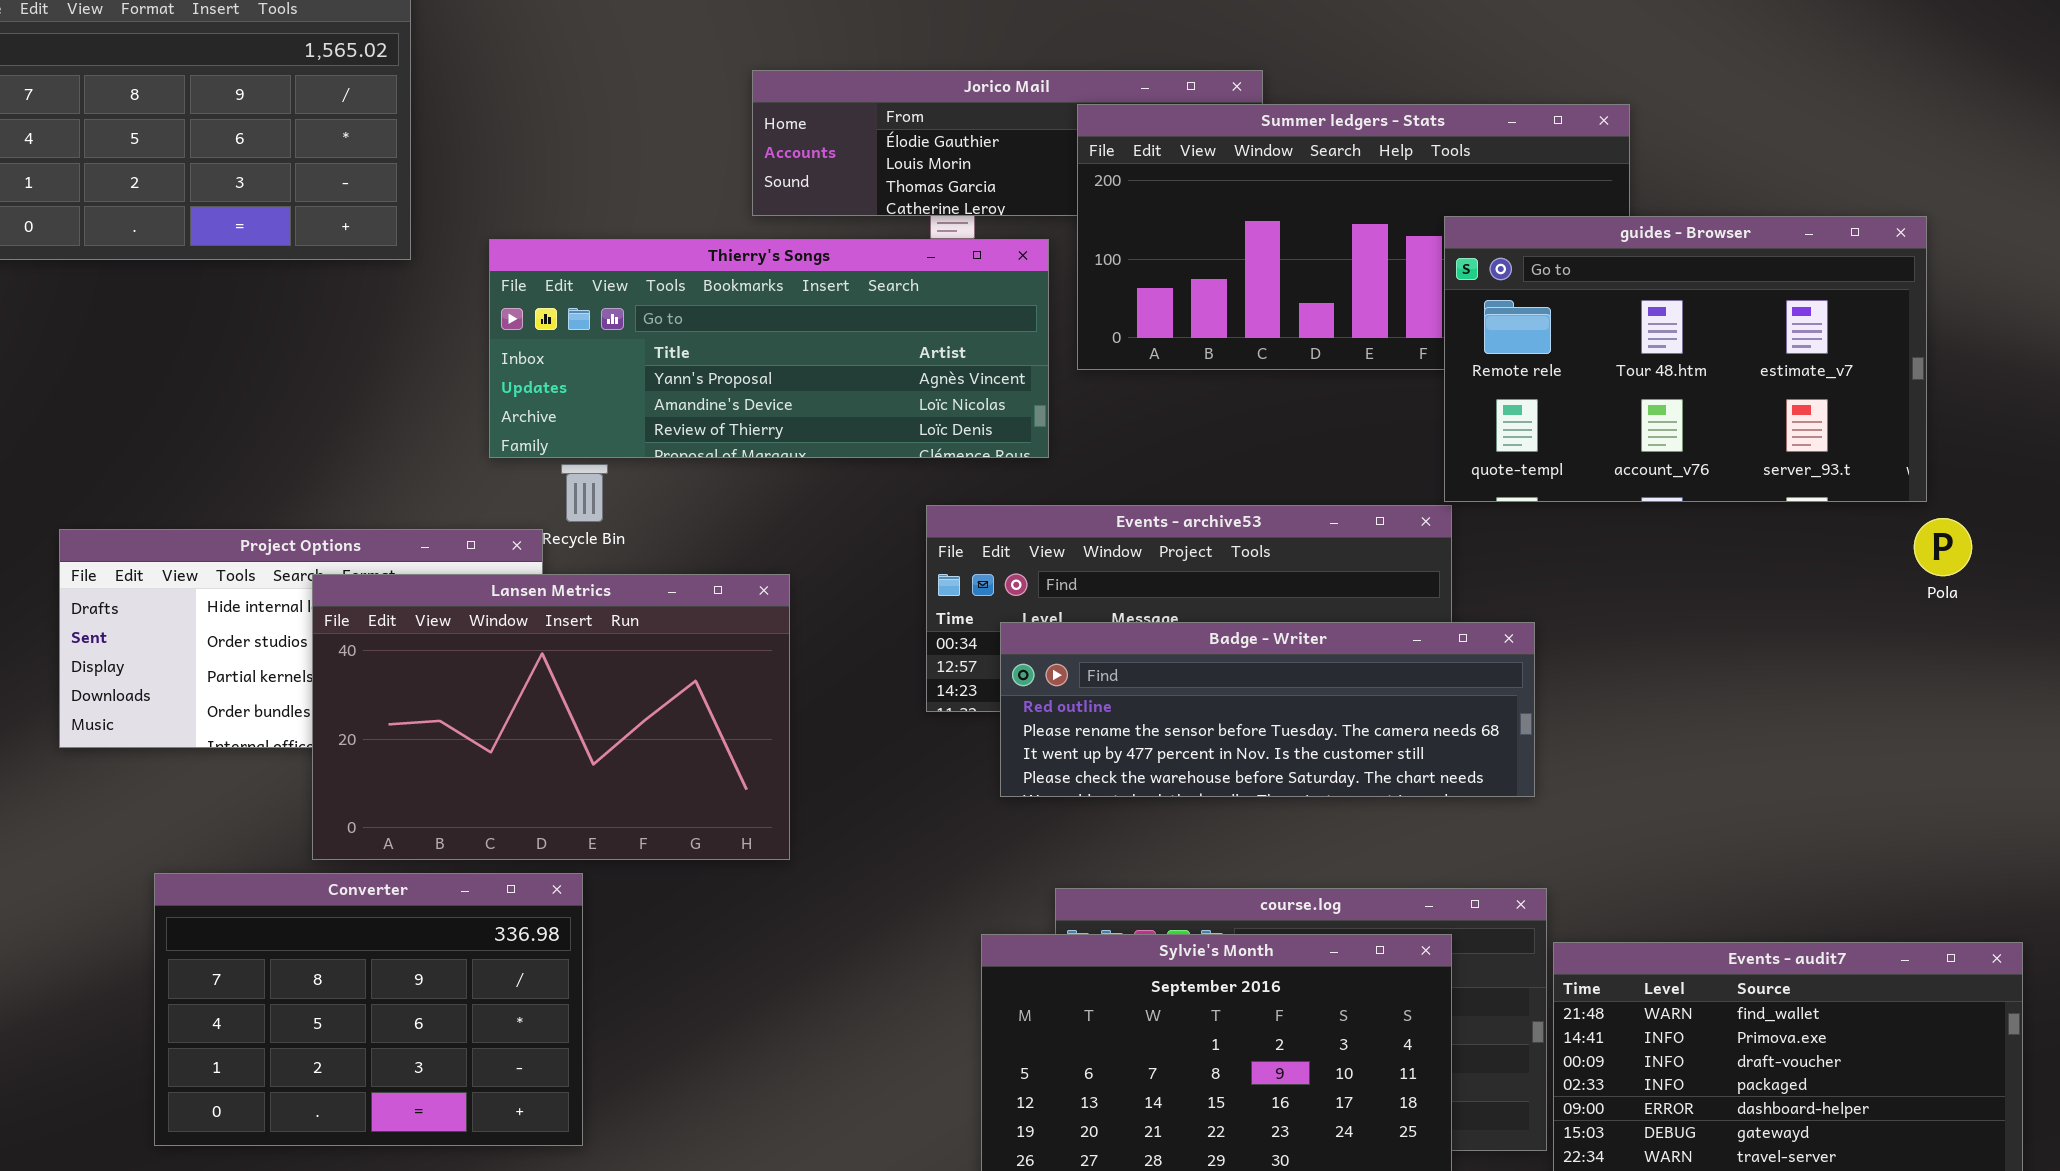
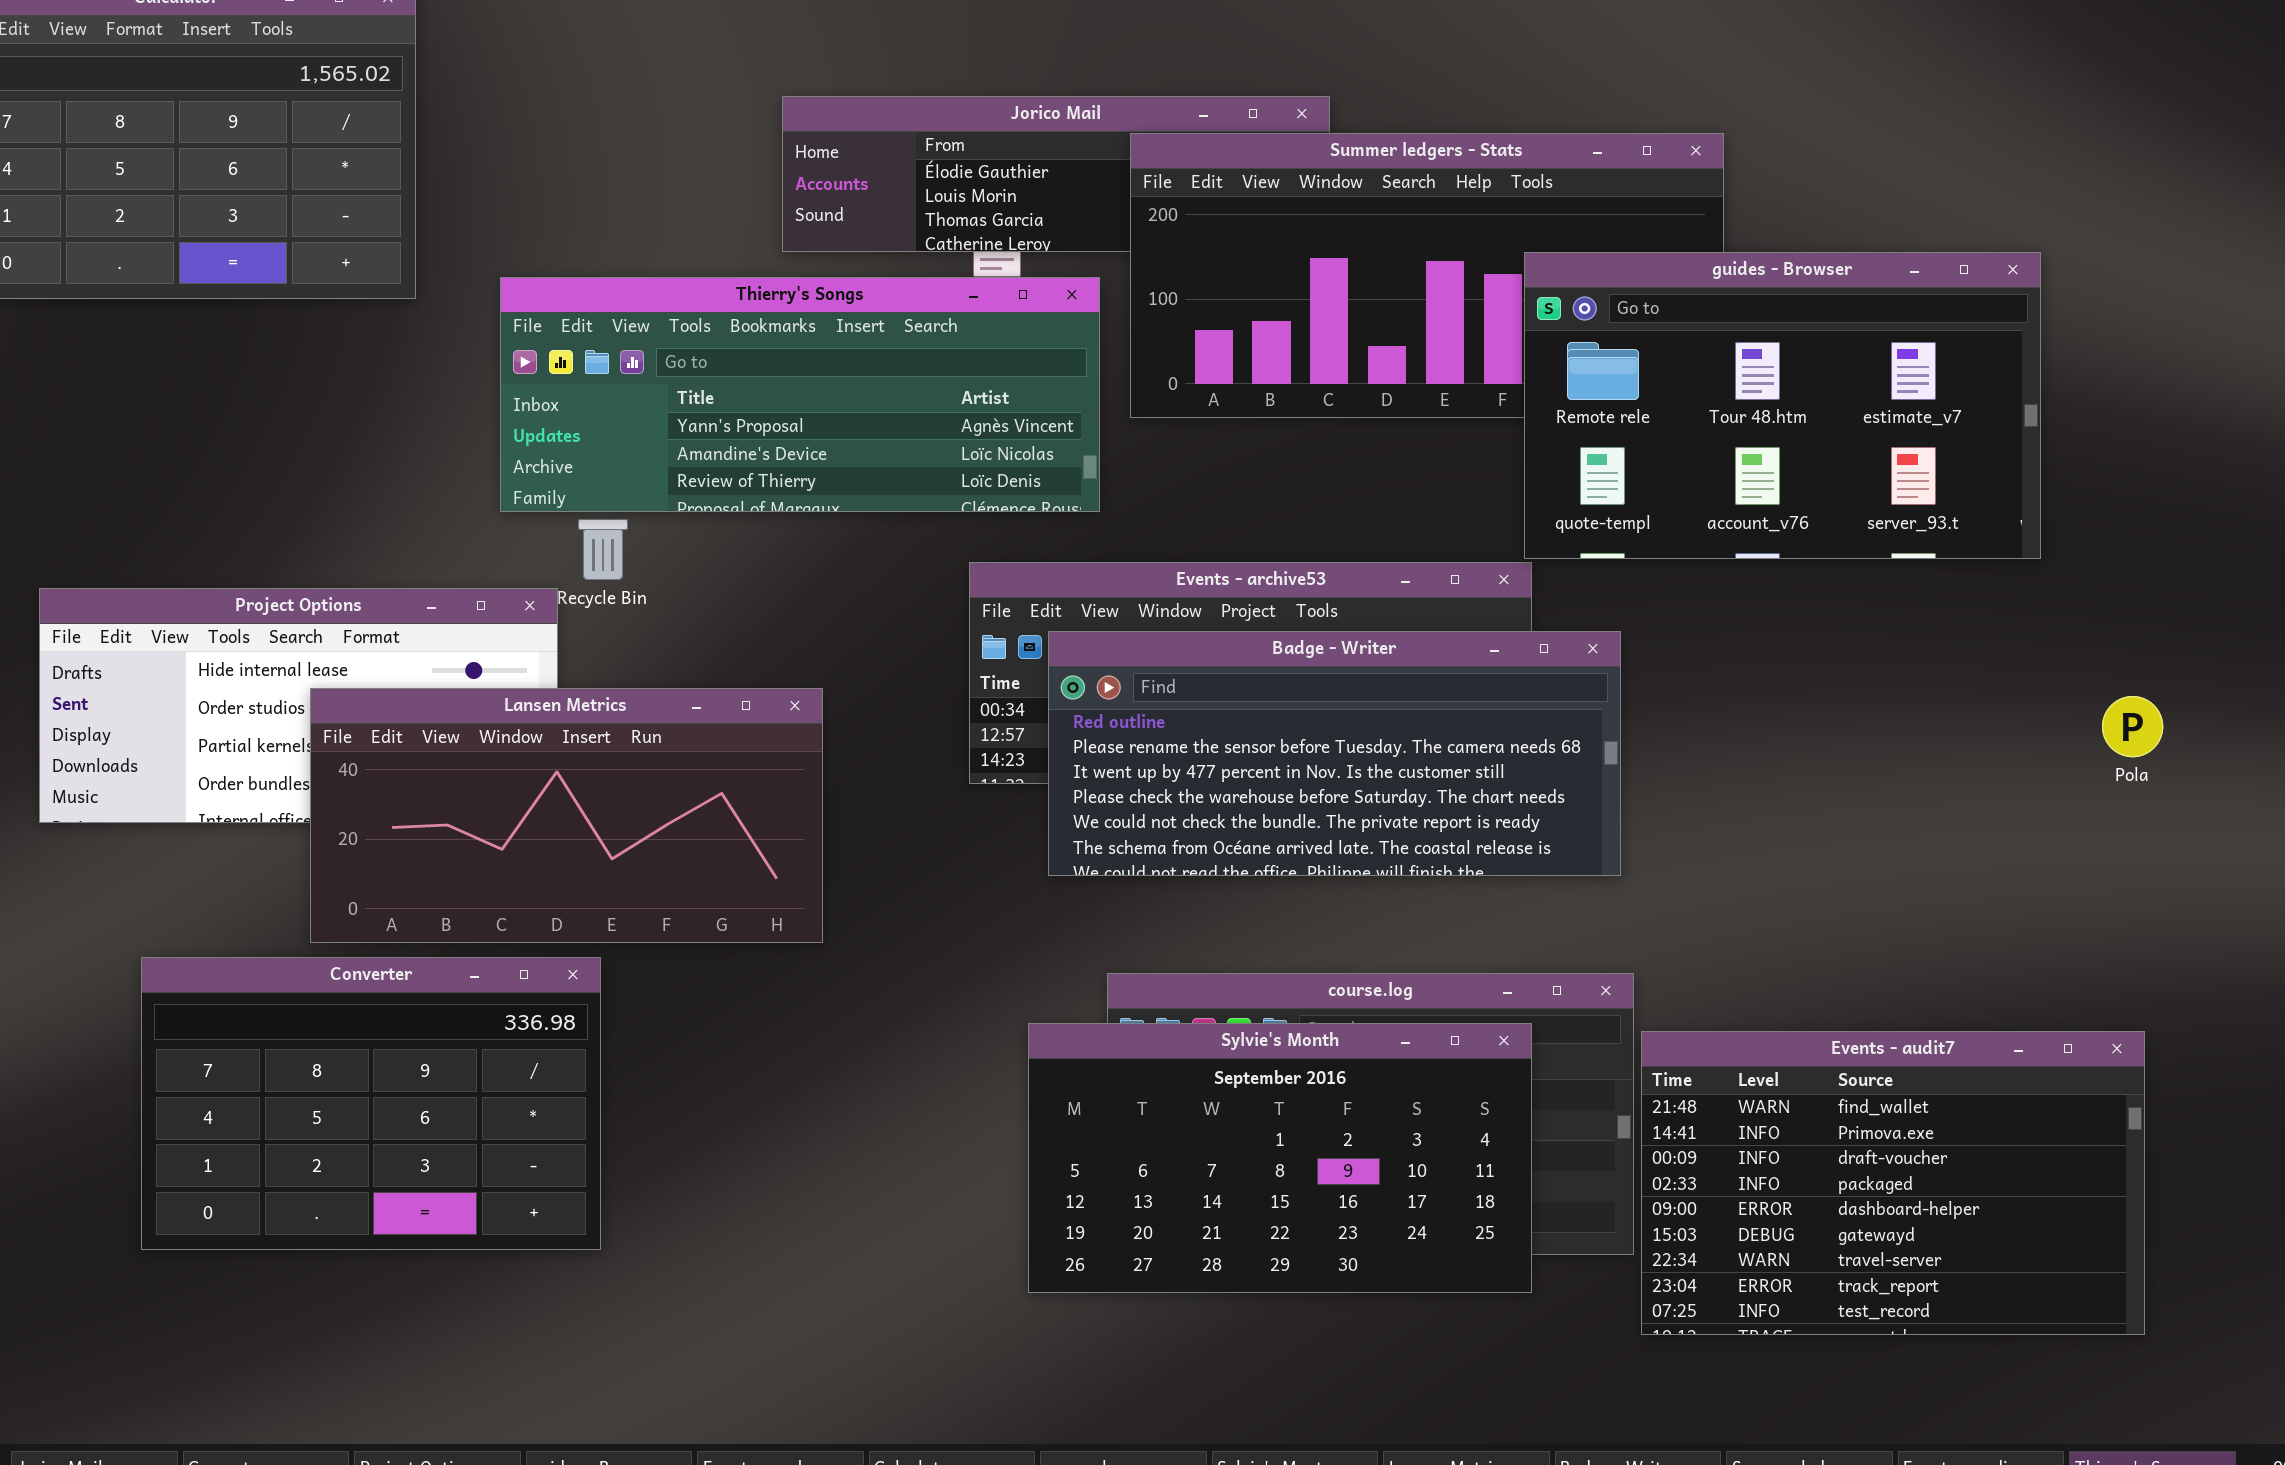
Pola: [1914,518,1972,576] -> [2102,696,2163,757], moved
Lansen Metrics: [312,574,790,860] -> [310,688,823,943], resized
Badge - Writer: [1000,622,1535,797] -> [1048,631,1621,876], resized

